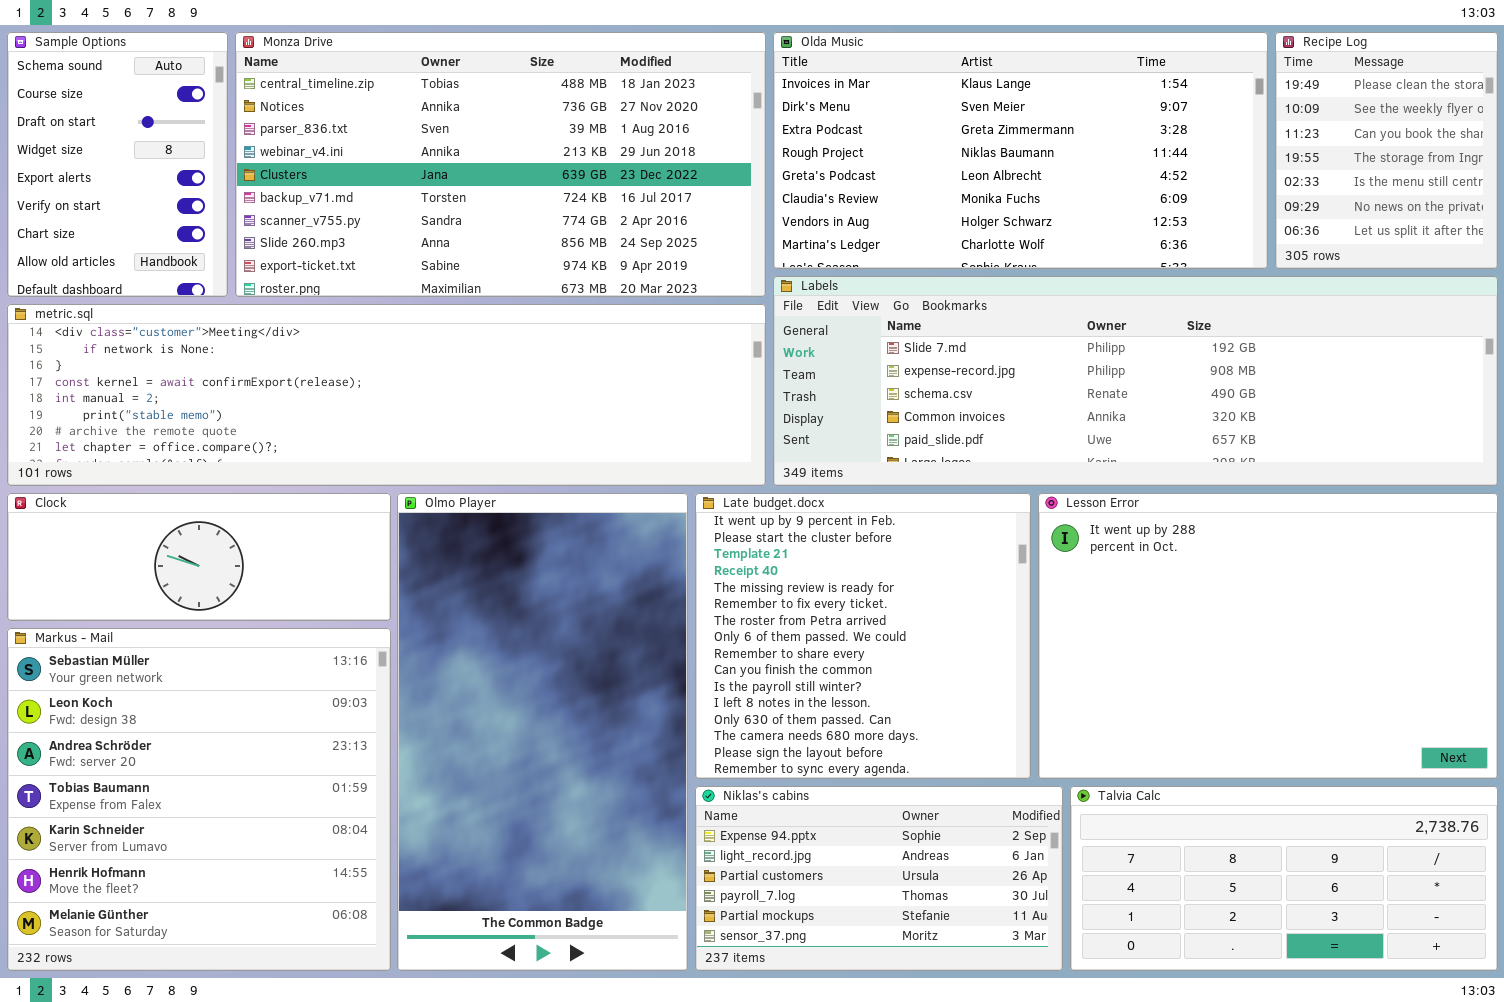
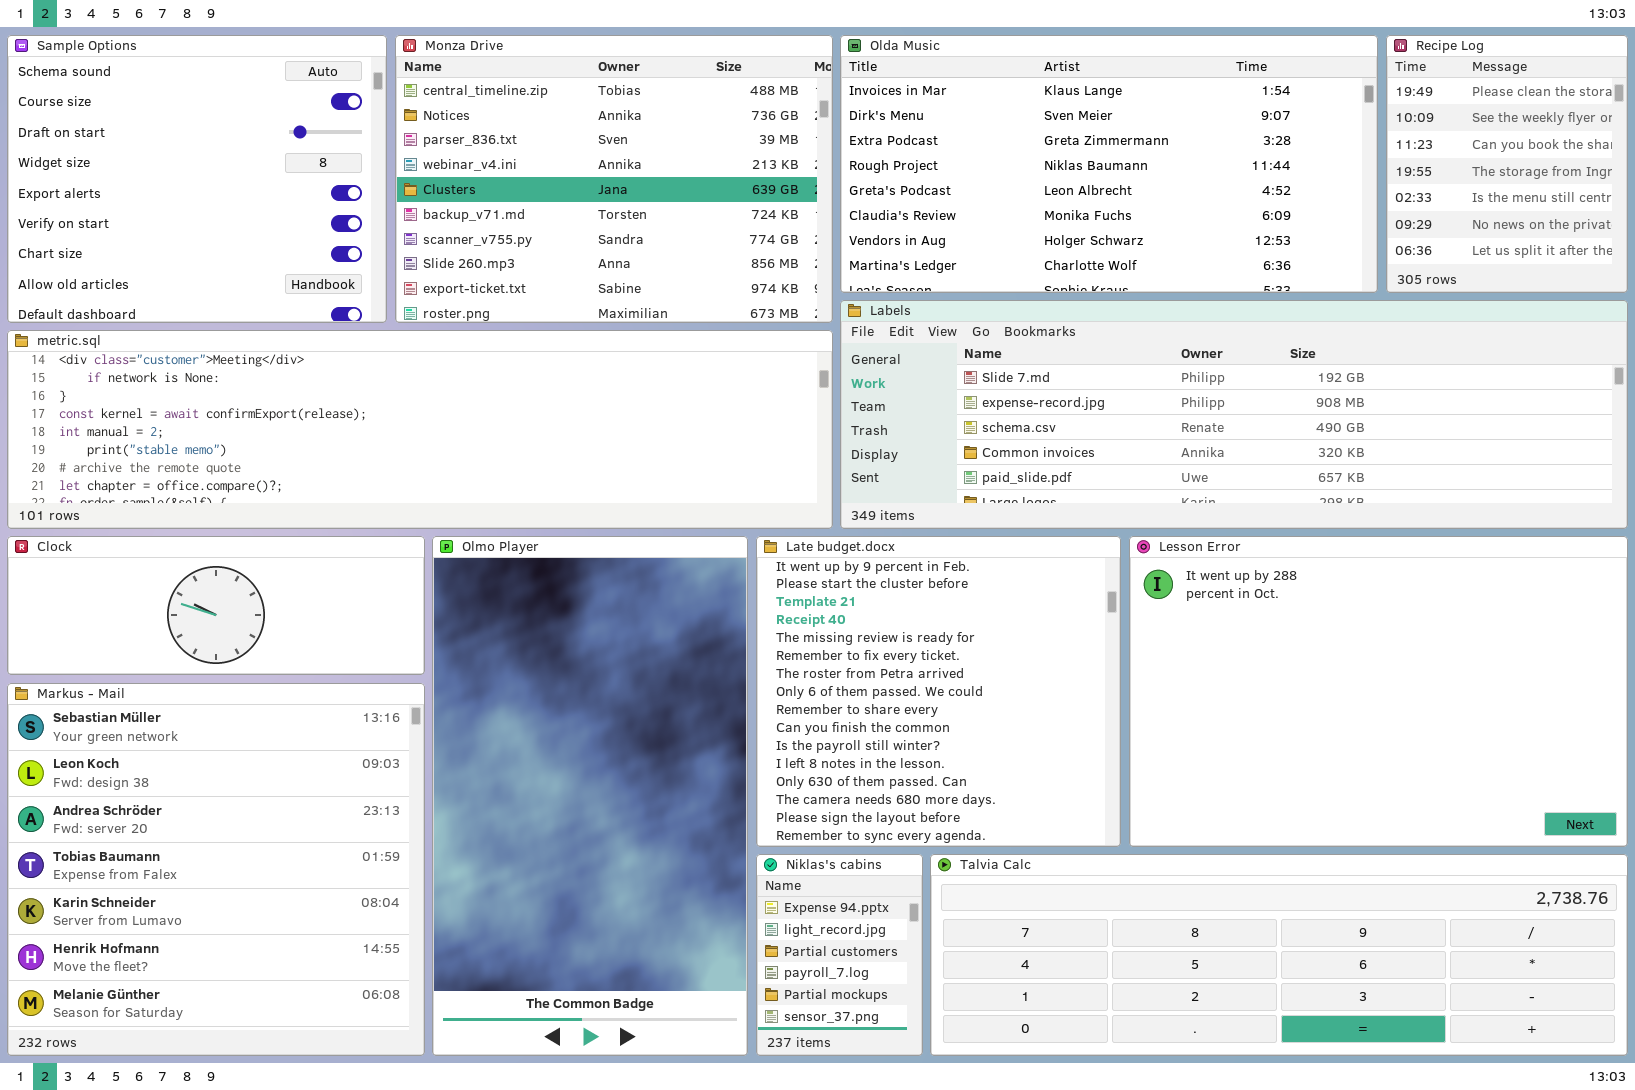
Sample Options: [7,32,228,297] -> [7,35,387,323], resized
Monza Drive: [235,32,766,297] -> [395,35,833,323], resized
Niklas's cabins: [695,786,1063,971] -> [756,854,923,1056], resized
Talvia Calc: [1070,786,1498,971] -> [930,854,1628,1056], resized

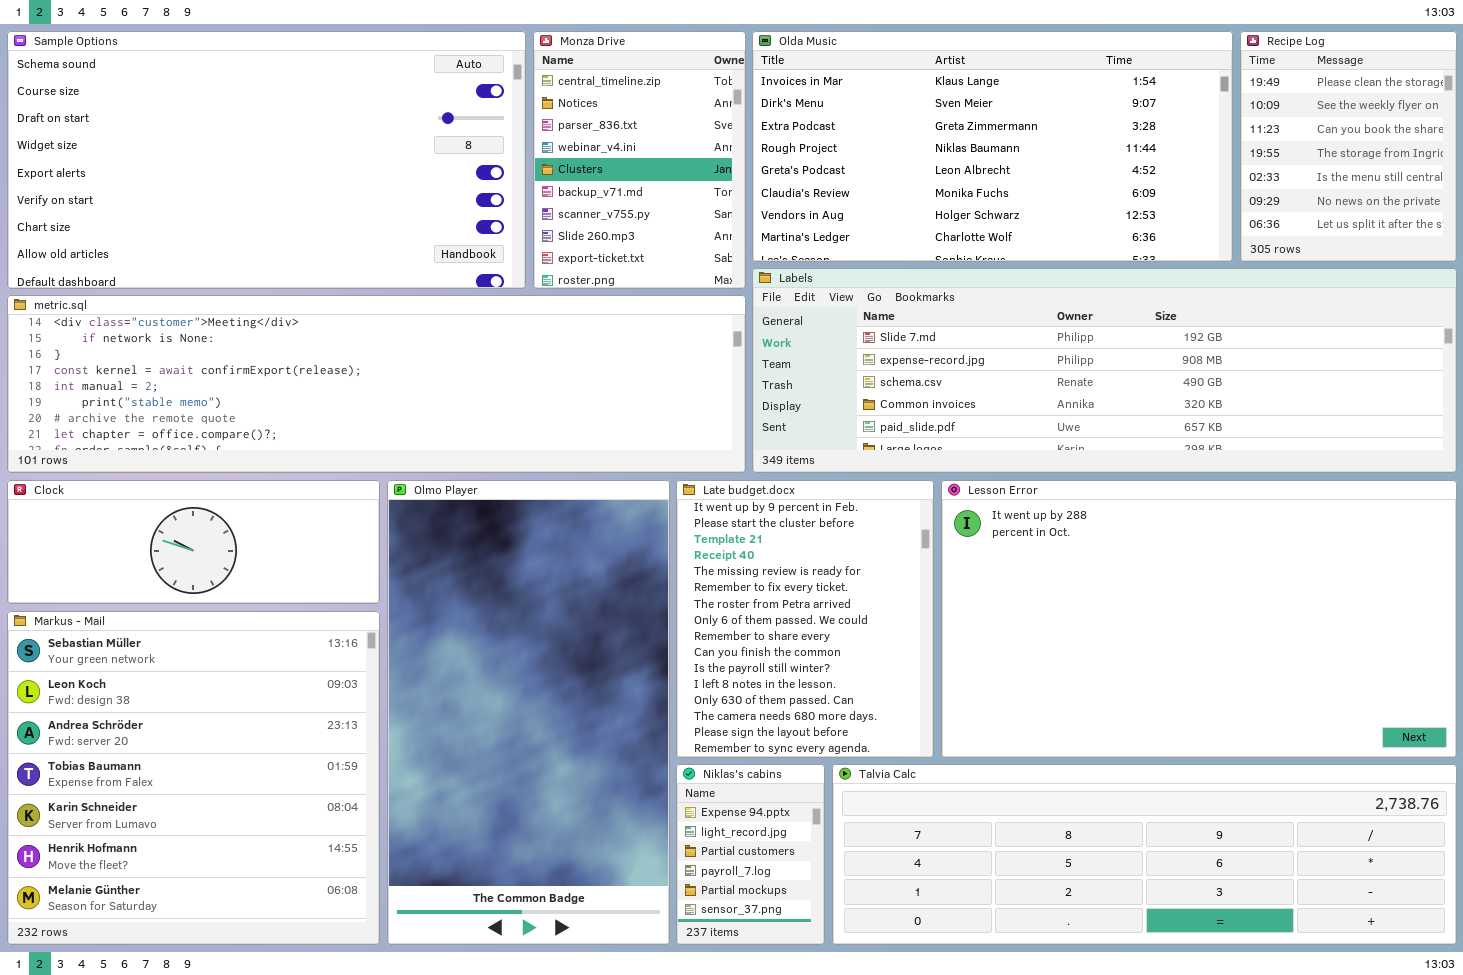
Sample Options: [7,35,387,323] -> [7,31,526,289], resized
Monza Drive: [395,35,833,323] -> [533,31,746,289], resized
Late budget.docx: [756,536,1121,847] -> [676,480,934,758], resized
Lesson Error: [1129,536,1628,847] -> [941,480,1457,758], resized

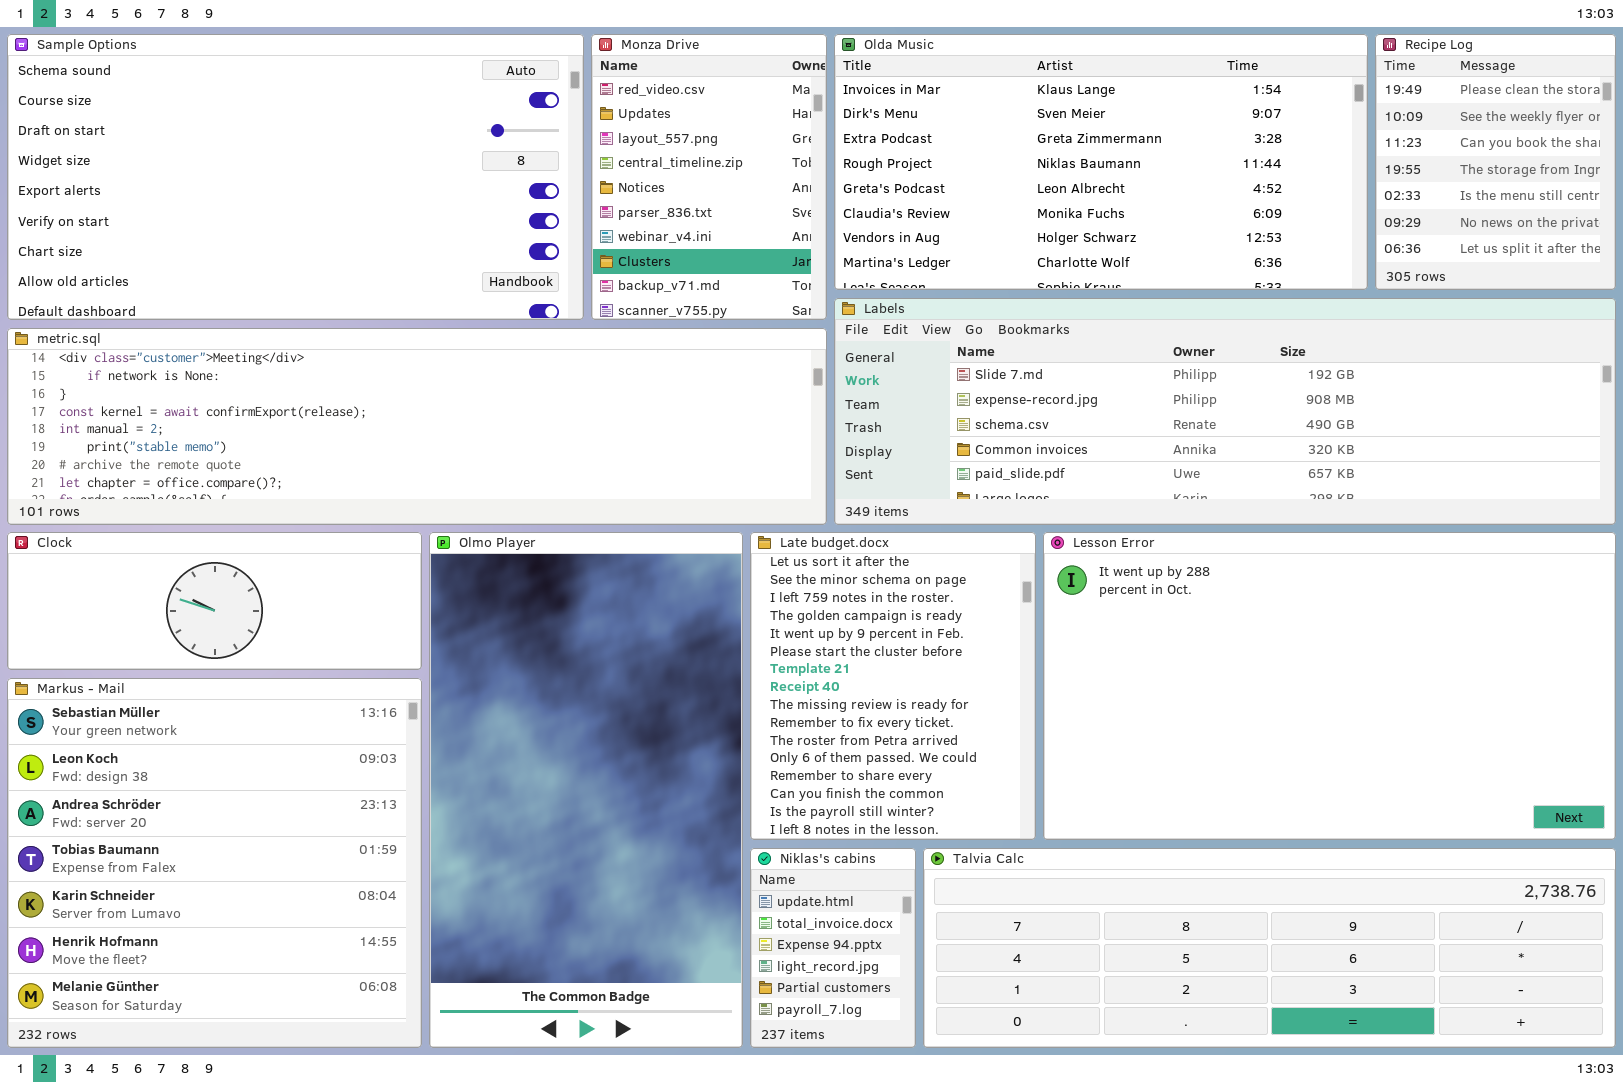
Monza Drive: [533,31,746,289] -> [591,34,827,320], scrolled up 3 rows
Late budget.docx: [676,480,934,758] -> [750,532,1036,840], scrolled up 4 rows
Niklas's cabins: [676,764,825,945] -> [750,848,916,1048], scrolled up 2 rows

